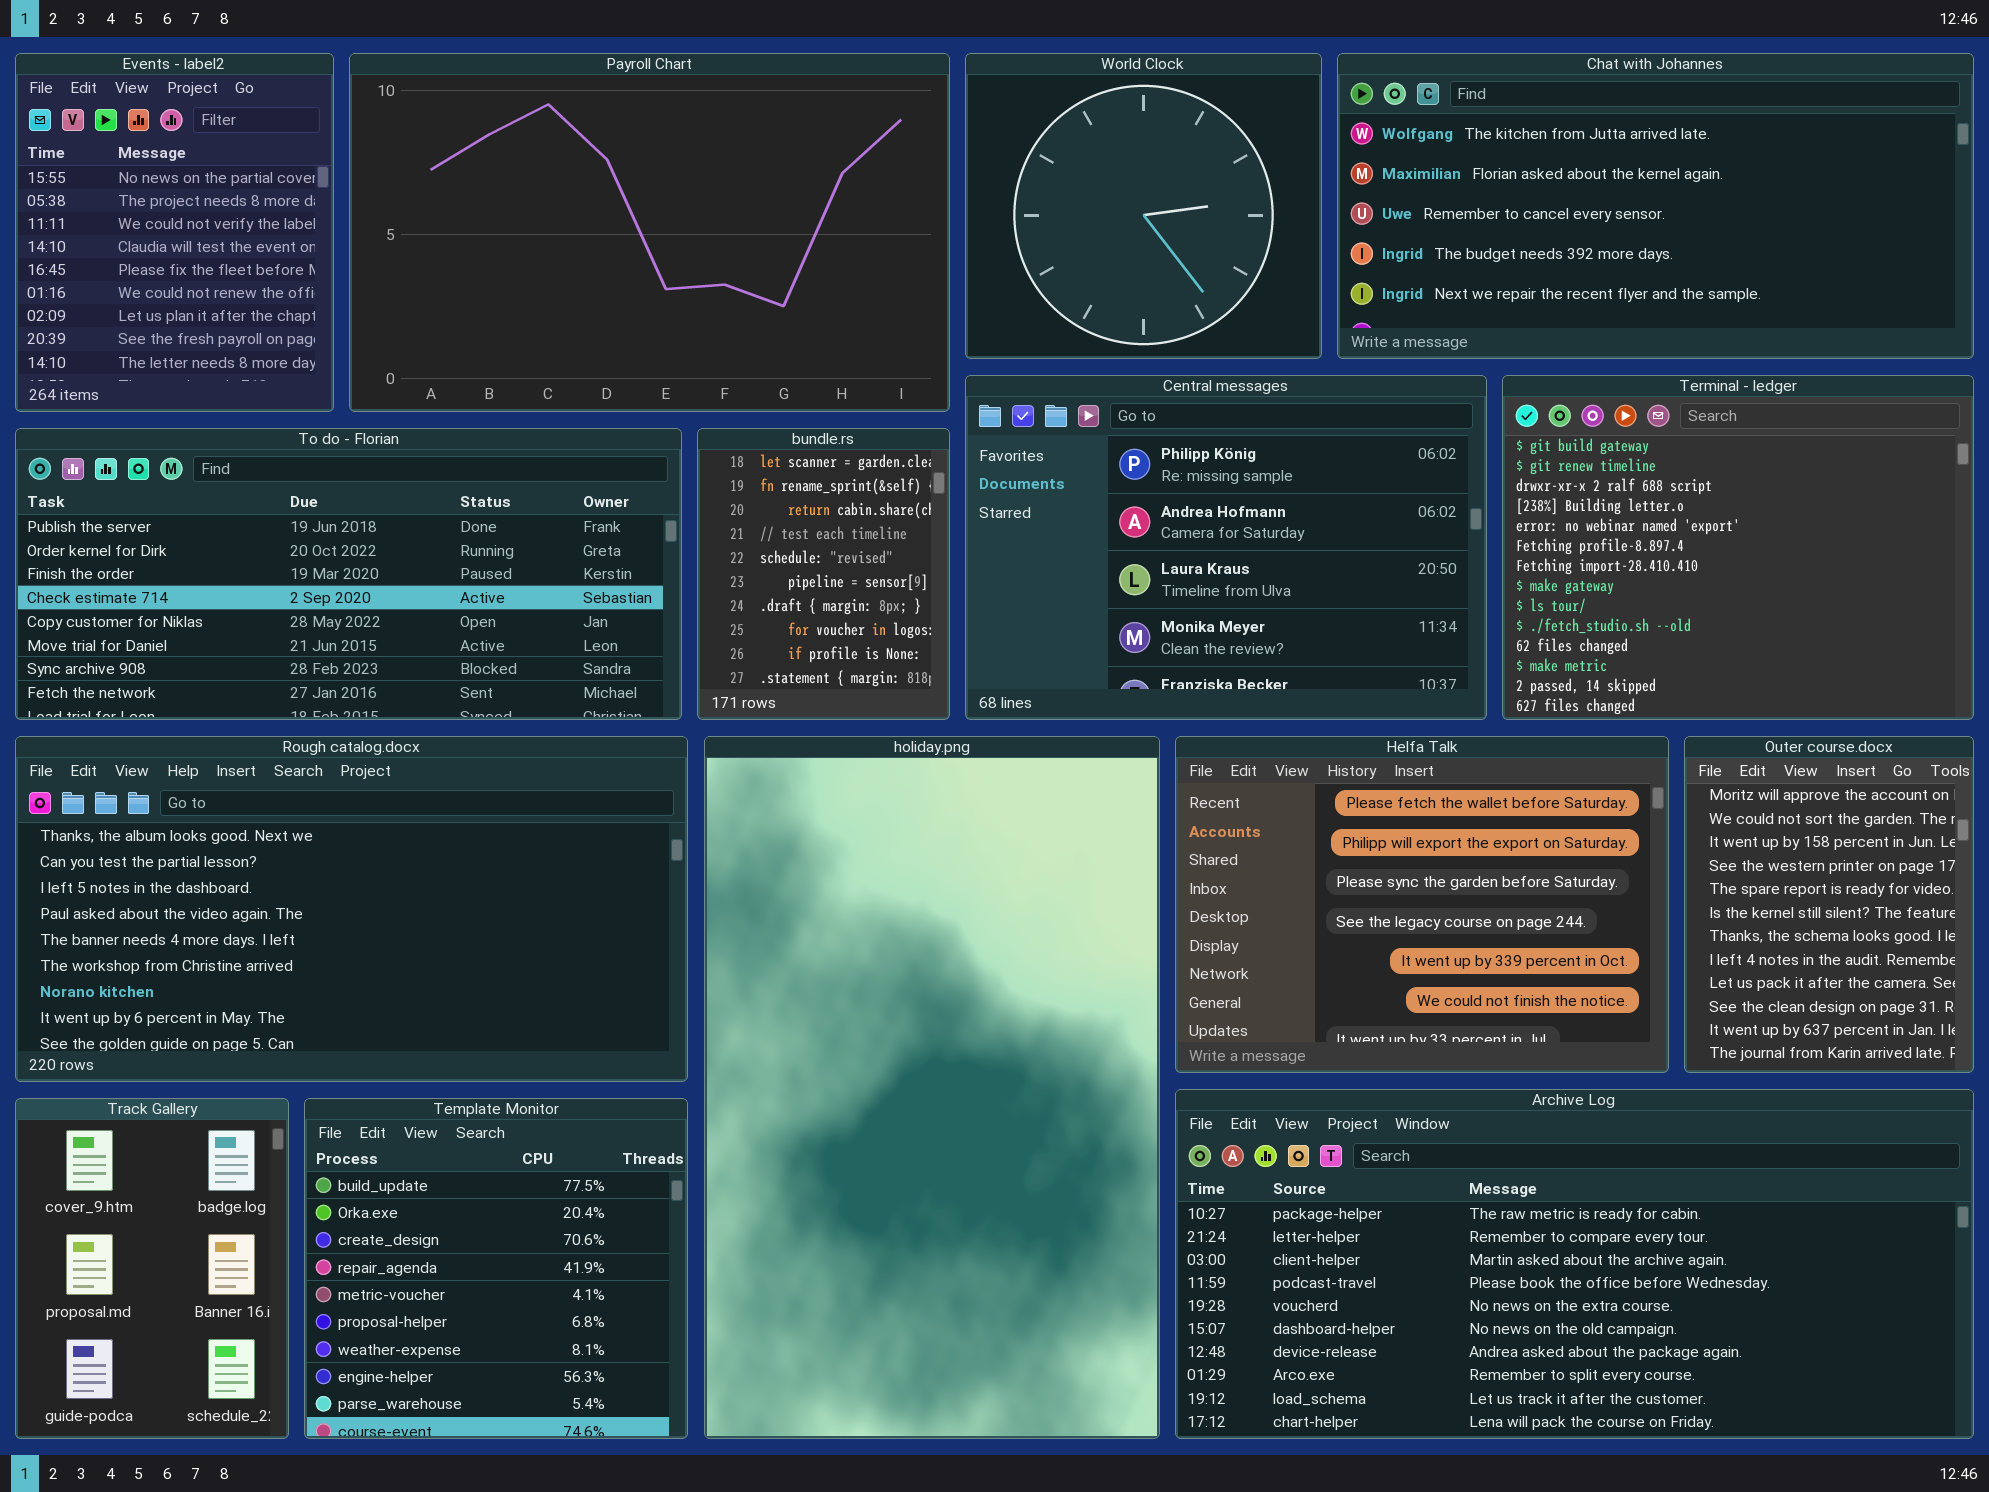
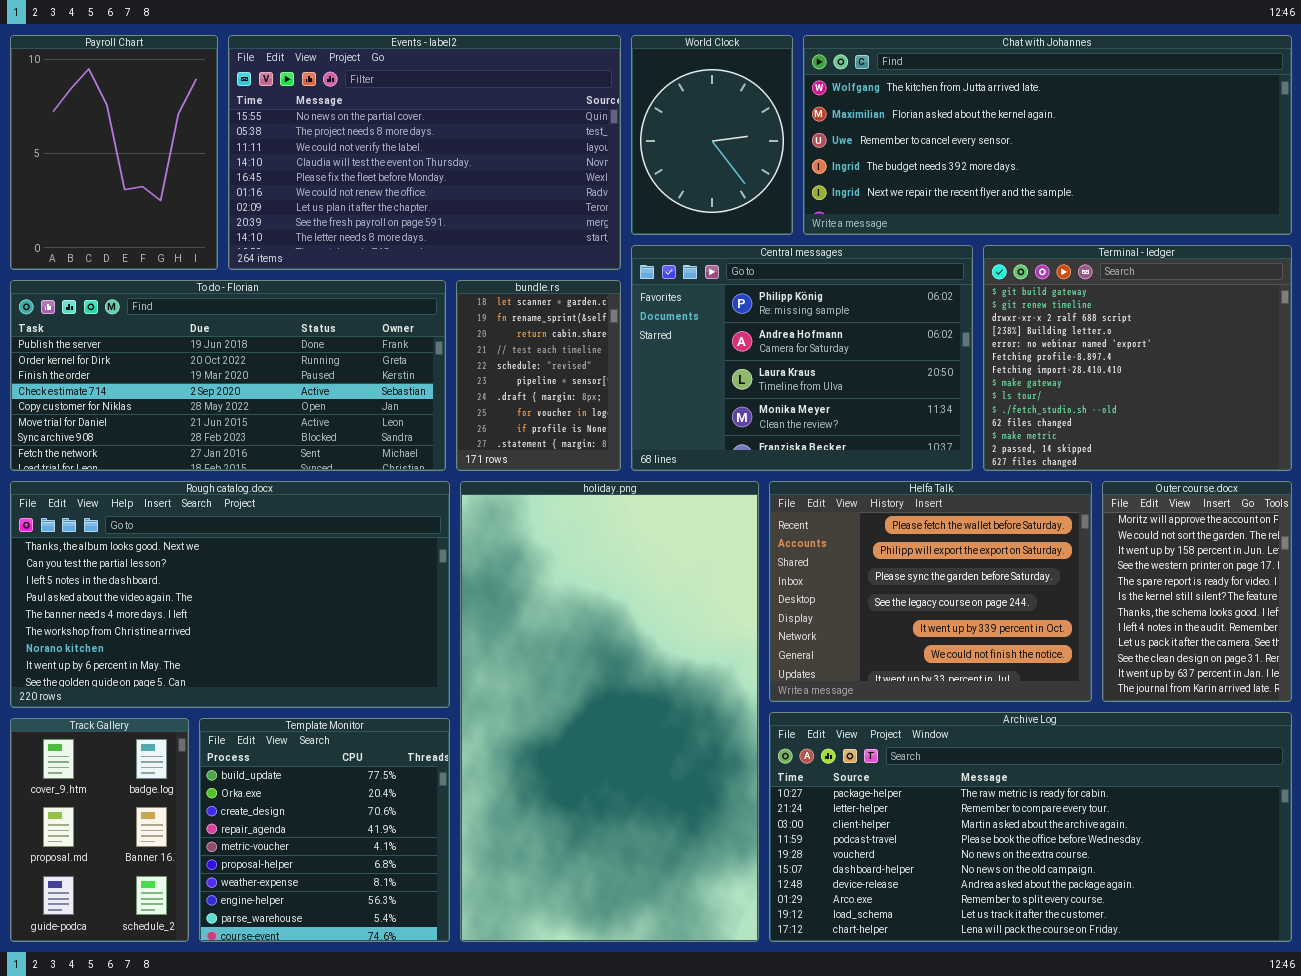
Events - label2: [15,53,334,412] -> [228,35,621,270], moved, resized
Payroll Chart: [349,53,950,412] -> [10,35,218,270], moved, resized
World Clock: [965,53,1322,359] -> [631,35,793,235], resized
Chat with Johannes: [1337,53,1974,359] -> [803,35,1292,235], resized

